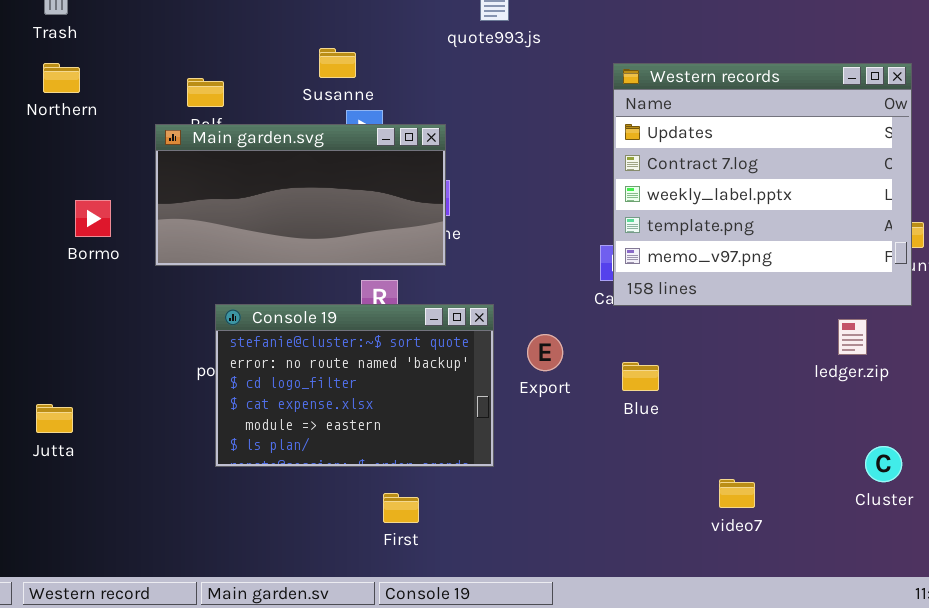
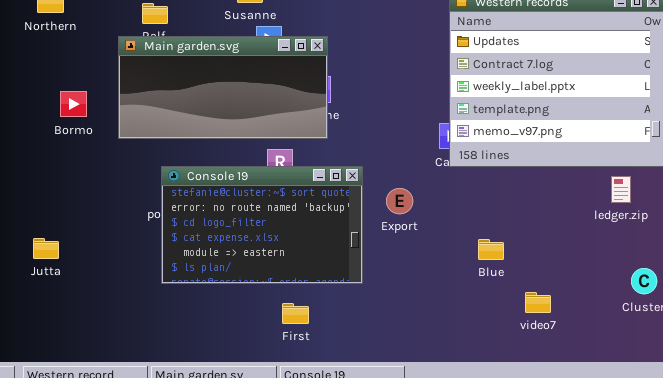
Blue: [622,362,659,391] -> [478,239,504,260], moved

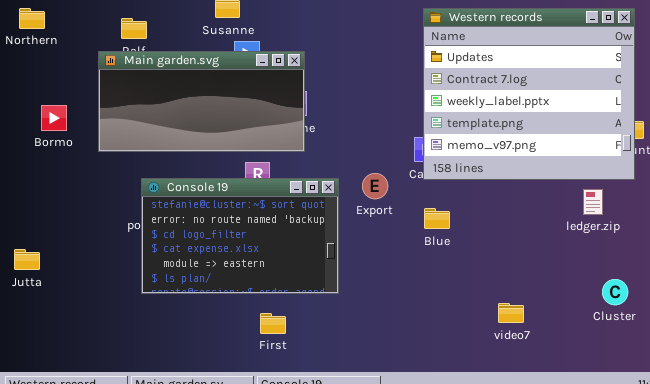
Export: [386,188,413,214] -> [362,173,388,199], moved
Blue: [478,239,504,260] -> [424,208,450,229], moved

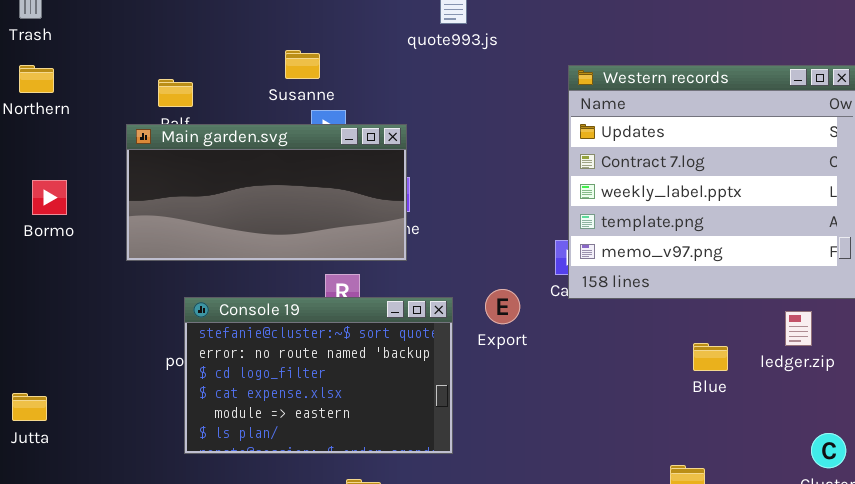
Bormo: [41,105,67,131] -> [32,180,67,215], moved
Blue: [424,208,450,229] -> [693,343,728,371], moved

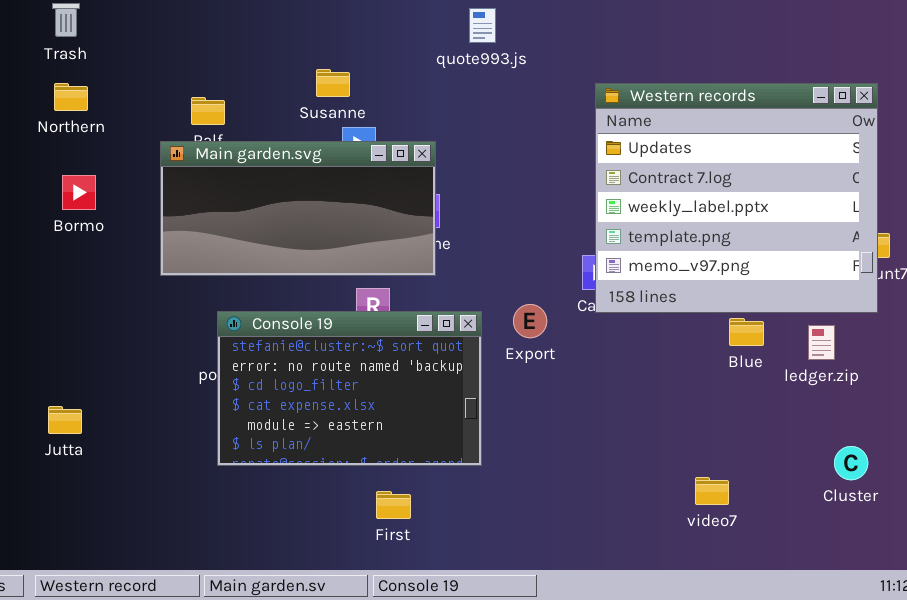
Bormo: [32,180,67,215] -> [62,175,96,210], moved
Blue: [693,343,728,371] -> [729,318,764,346], moved

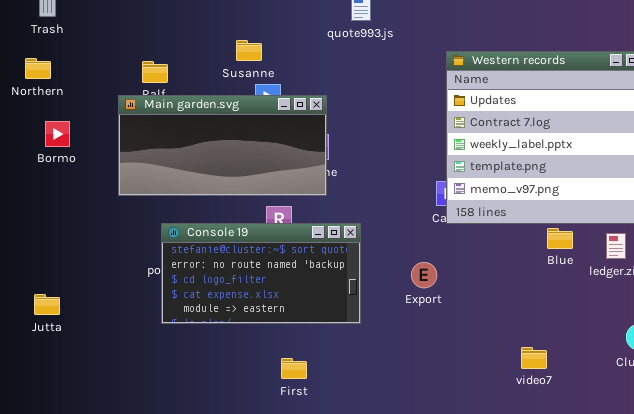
Northern: [54,83,88,111] -> [25,58,51,79], moved
Export: [513,304,547,338] -> [411,262,437,288], moved
Console 19: [217,311,482,466] -> [161,223,361,324], resized

